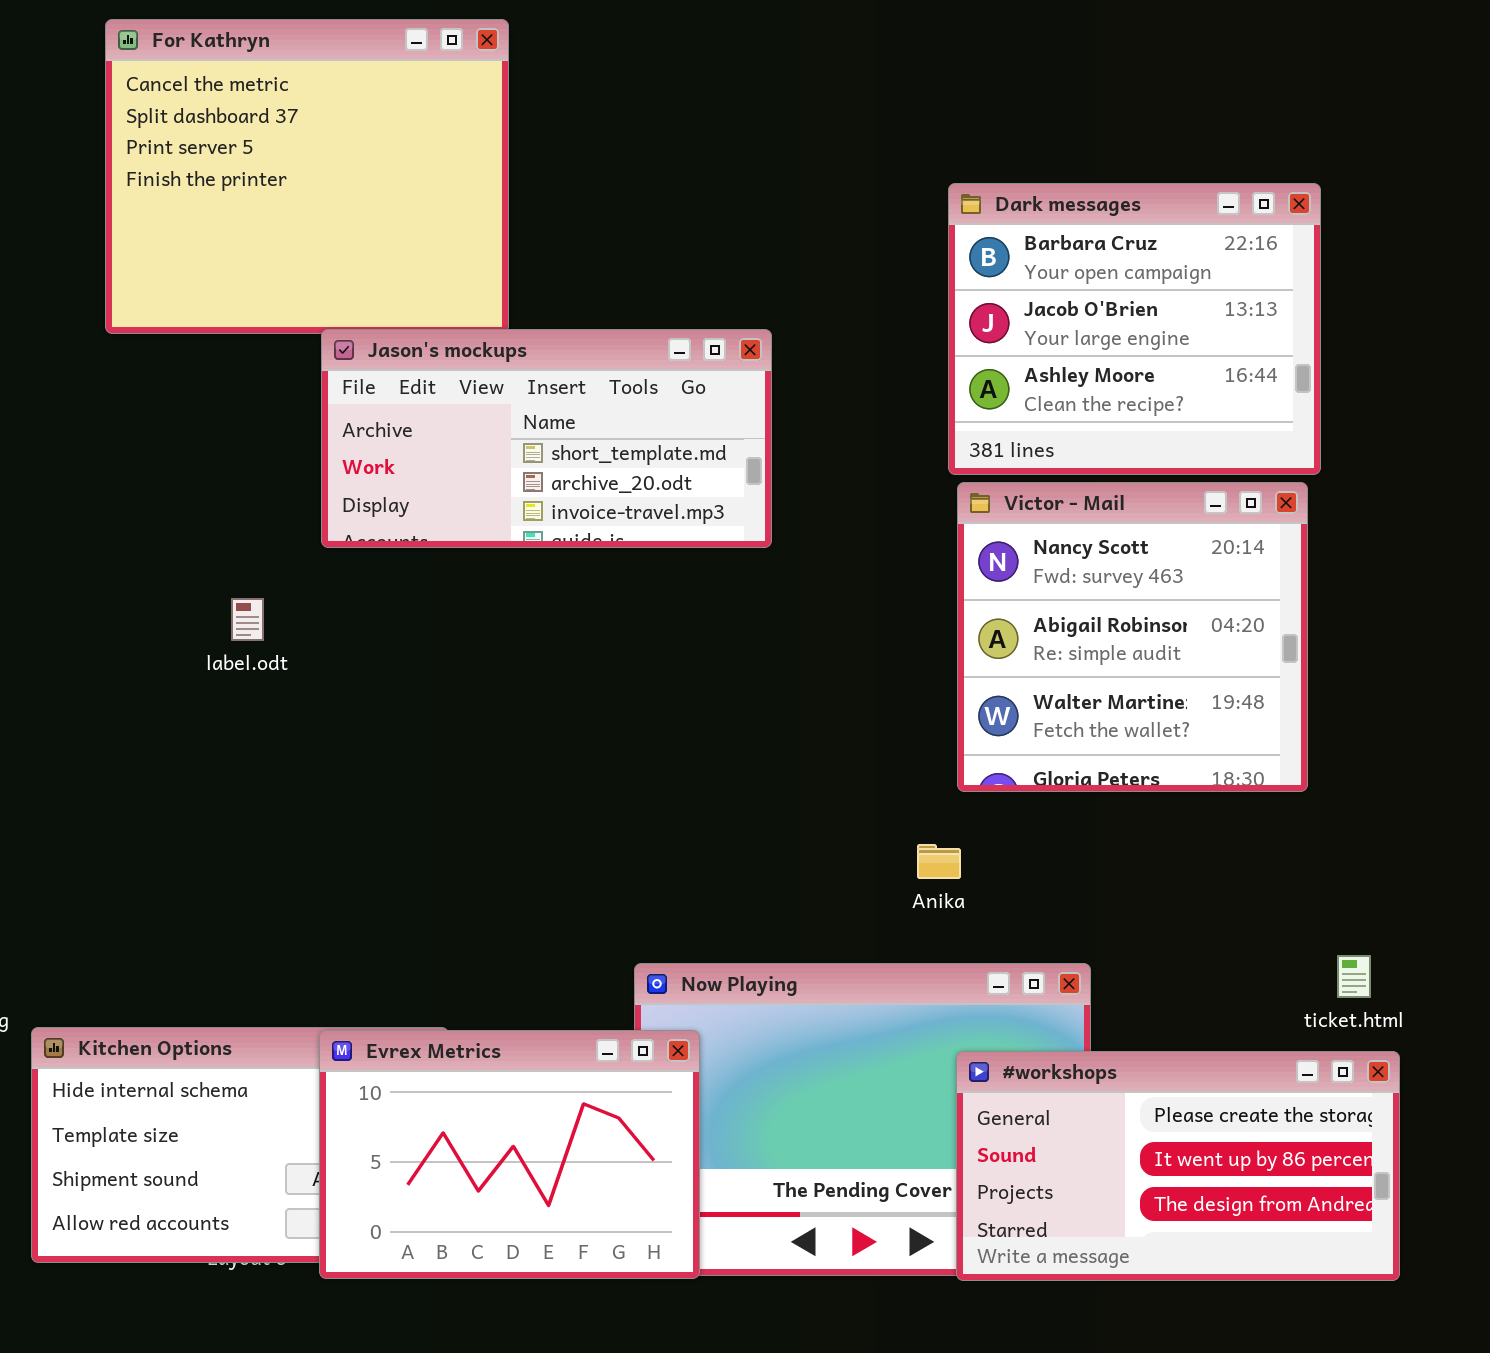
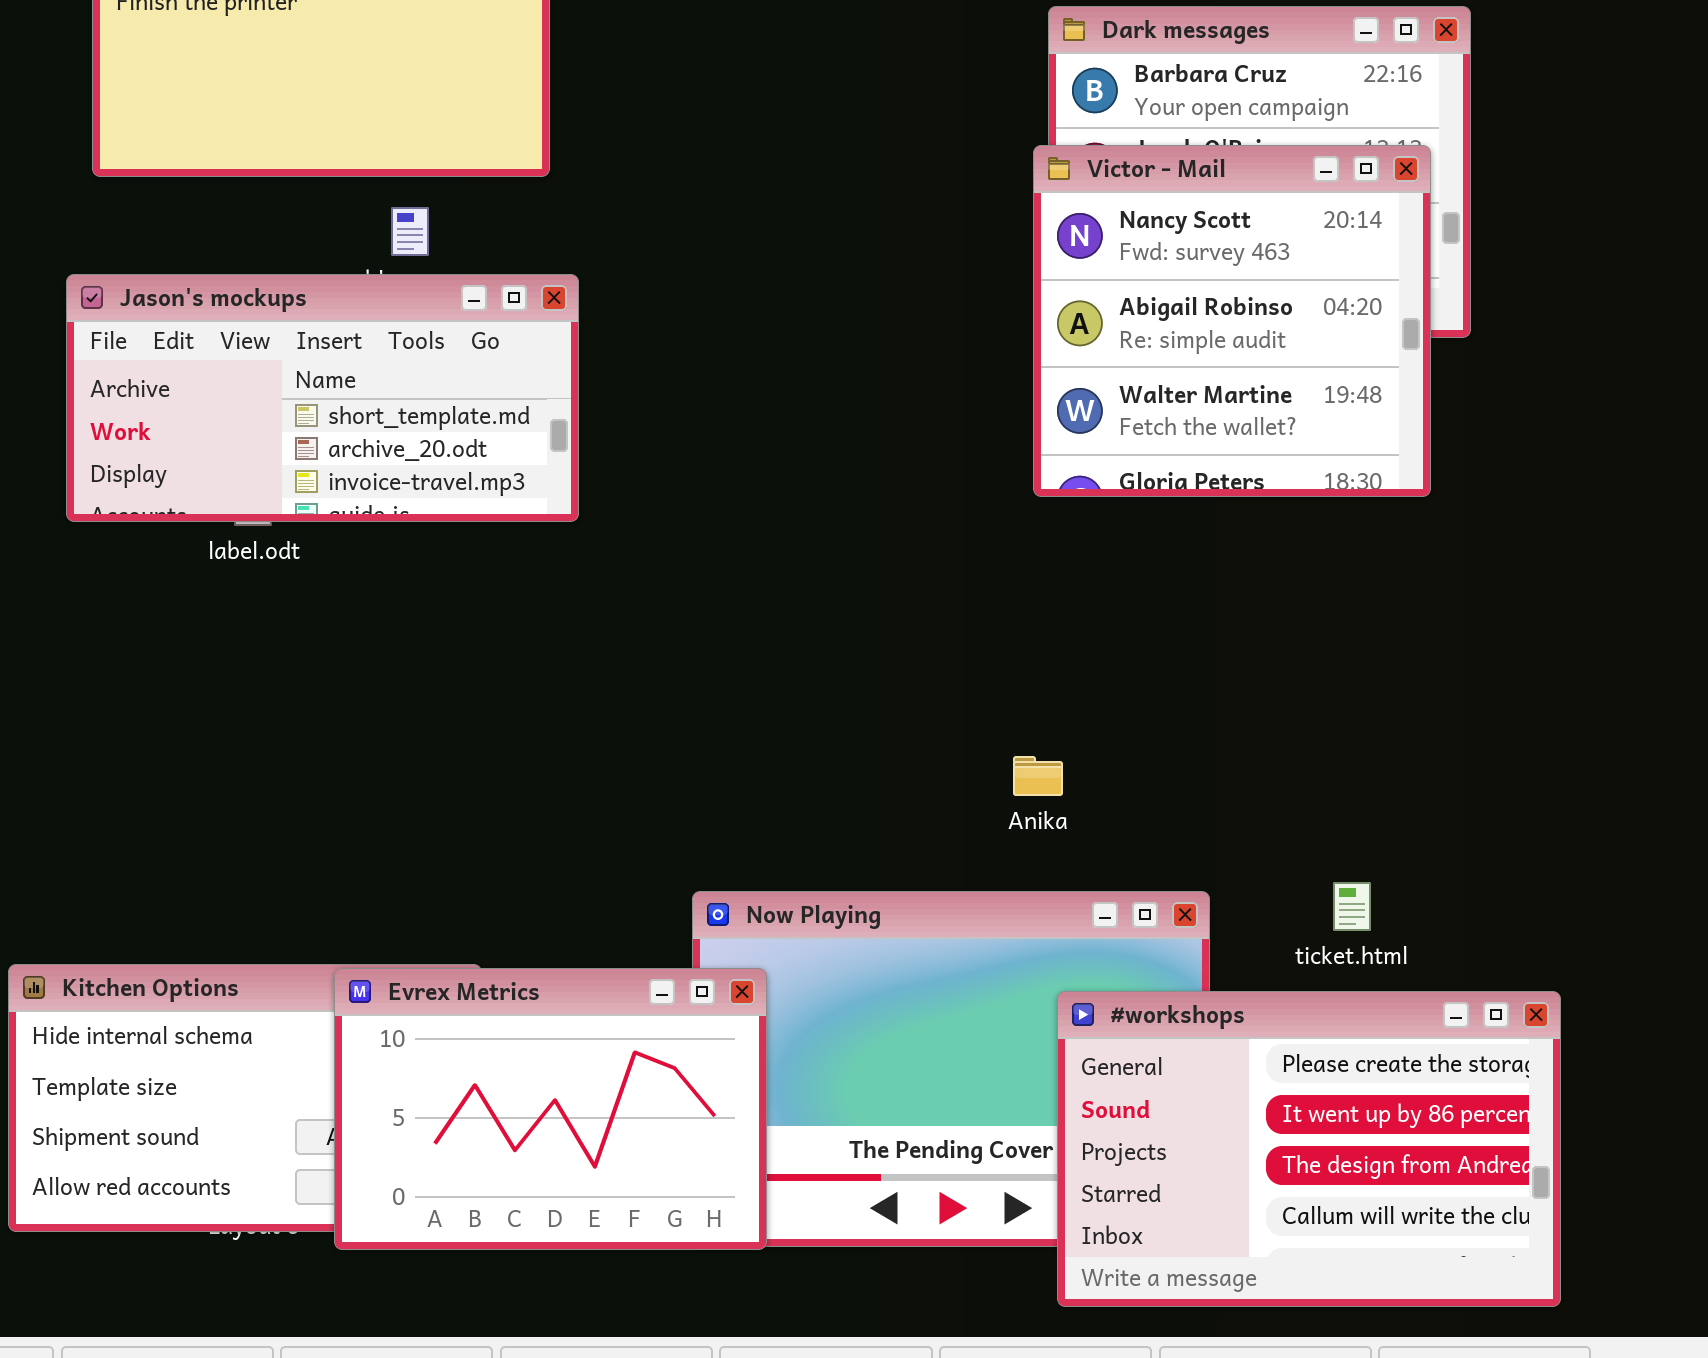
Jason's mockups: [321,329,772,548] -> [66,274,579,522], moved
Victor - Mail: [957,482,1308,792] -> [1033,145,1431,497], moved
ticket.html: [1337,955,1371,998] -> [1333,882,1371,931], moved
#workshops: [956,1051,1400,1281] -> [1057,991,1561,1307], resized

